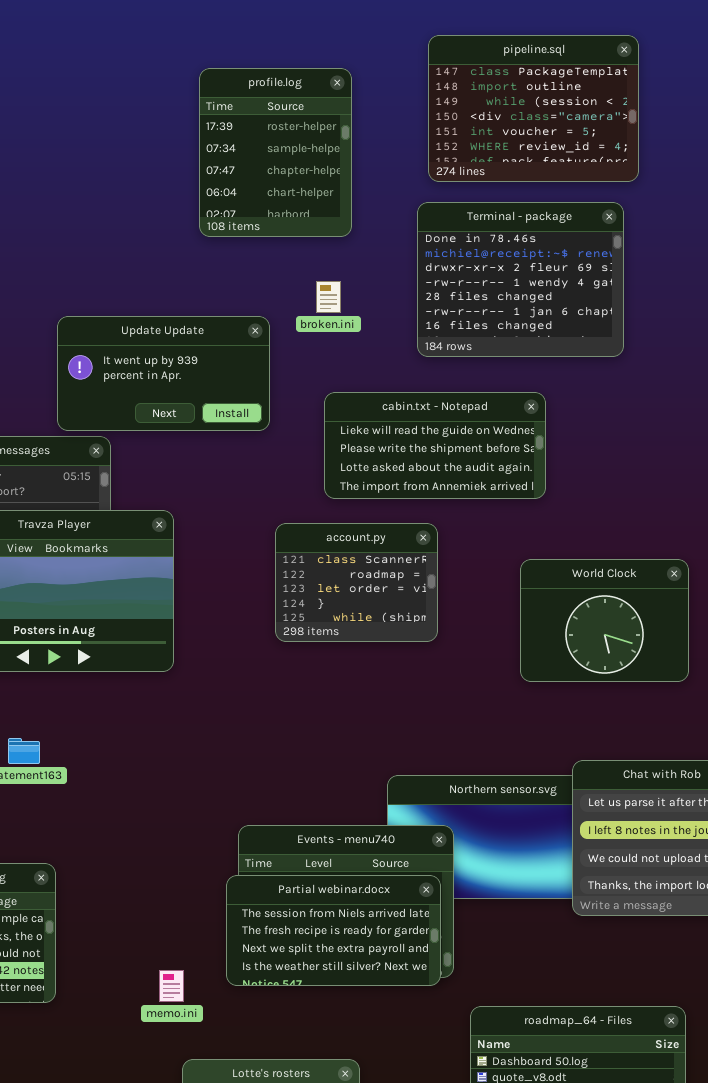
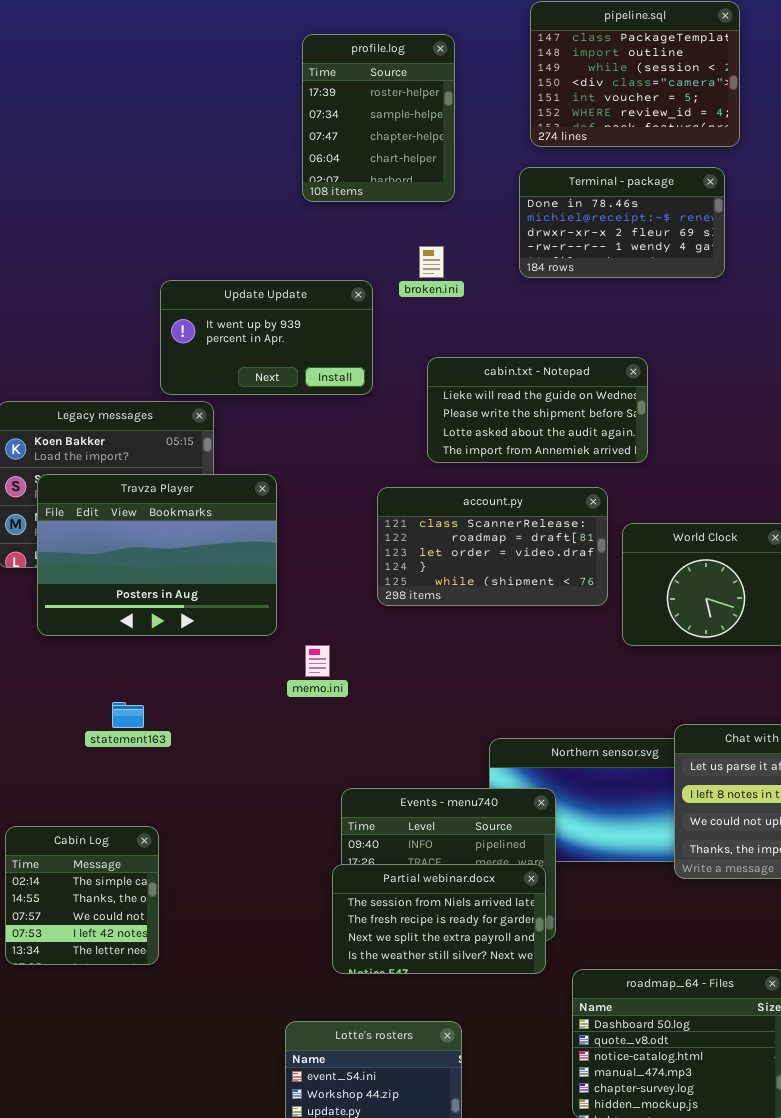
Terminal - package: [417,202,624,357] -> [519,167,725,278], resized
account.py: [275,523,438,642] -> [377,487,608,606], resized
Partial webinar.docx: [226,875,441,986] -> [332,864,546,974], moved
memo.ini: [159,970,184,1002] -> [305,645,330,677], moved

